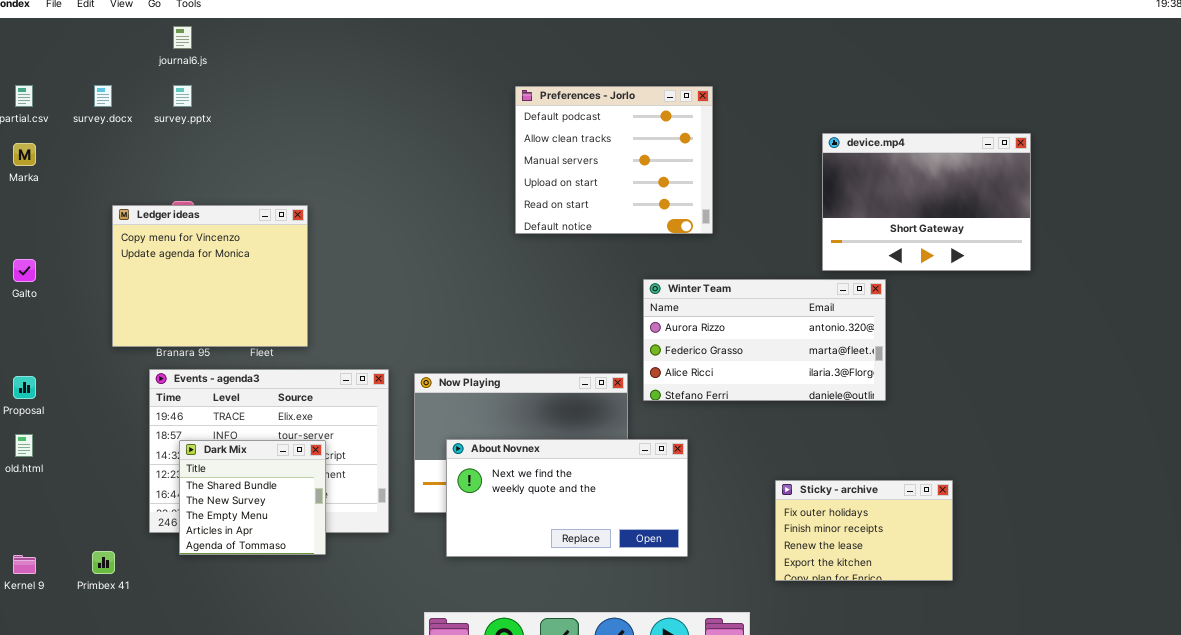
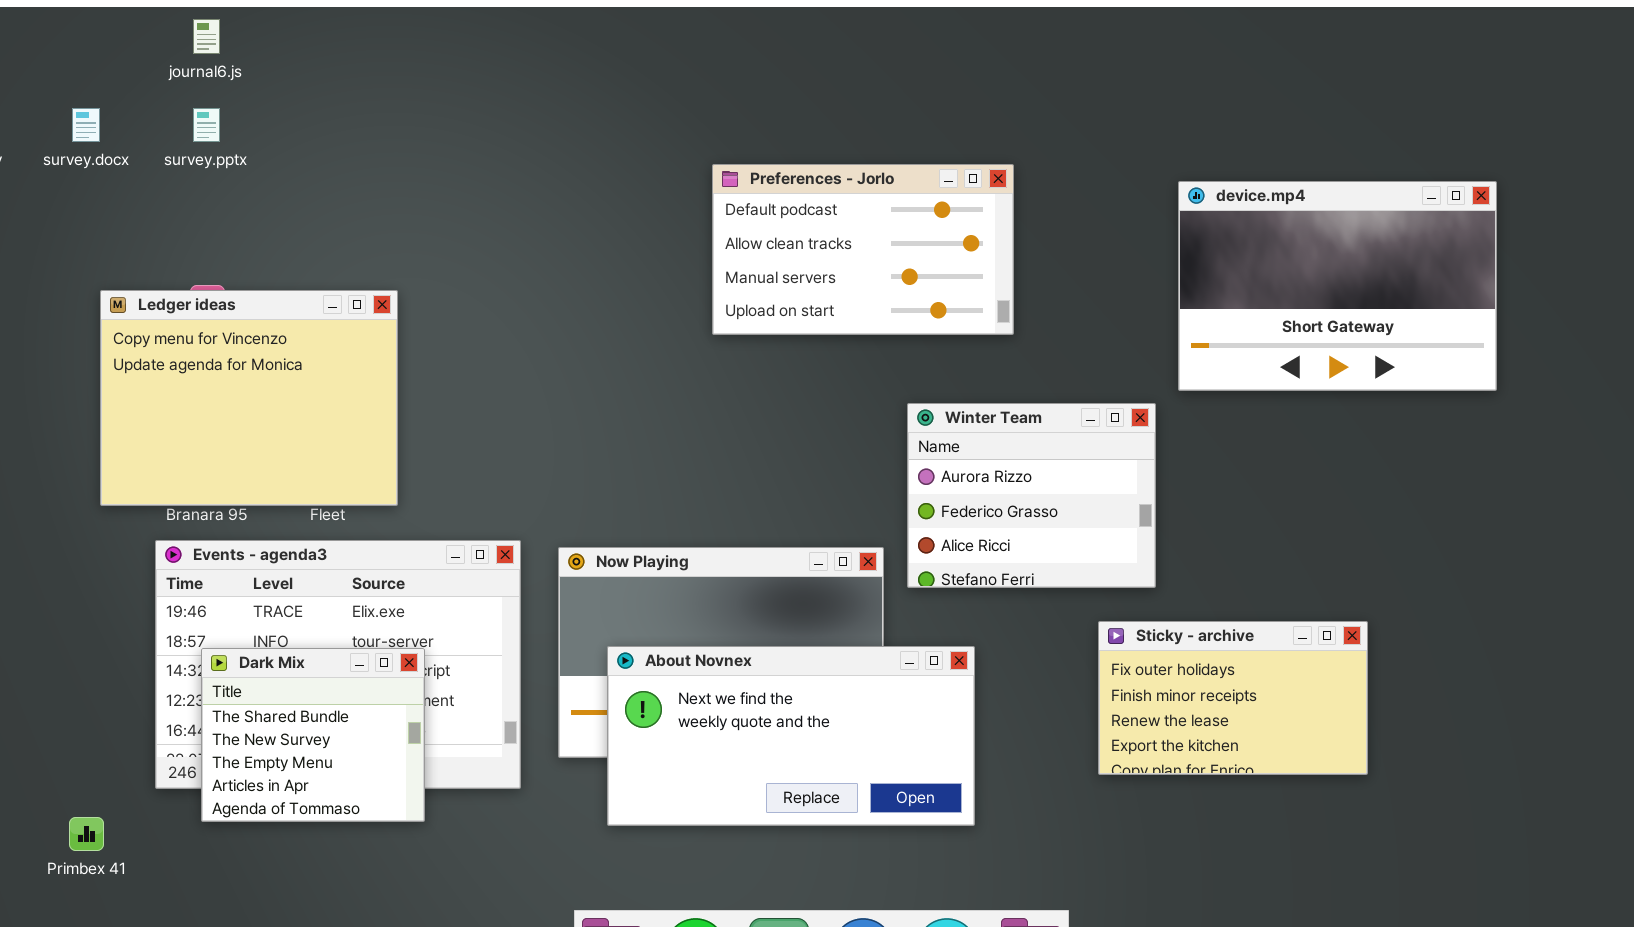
Preferences - Jorlo: [515,86,713,234] -> [712,164,1014,335], resized
Winter Team: [643,279,886,401] -> [907,403,1156,588], resized
Sticky - archive: [775,480,953,581] -> [1098,621,1368,775], moved

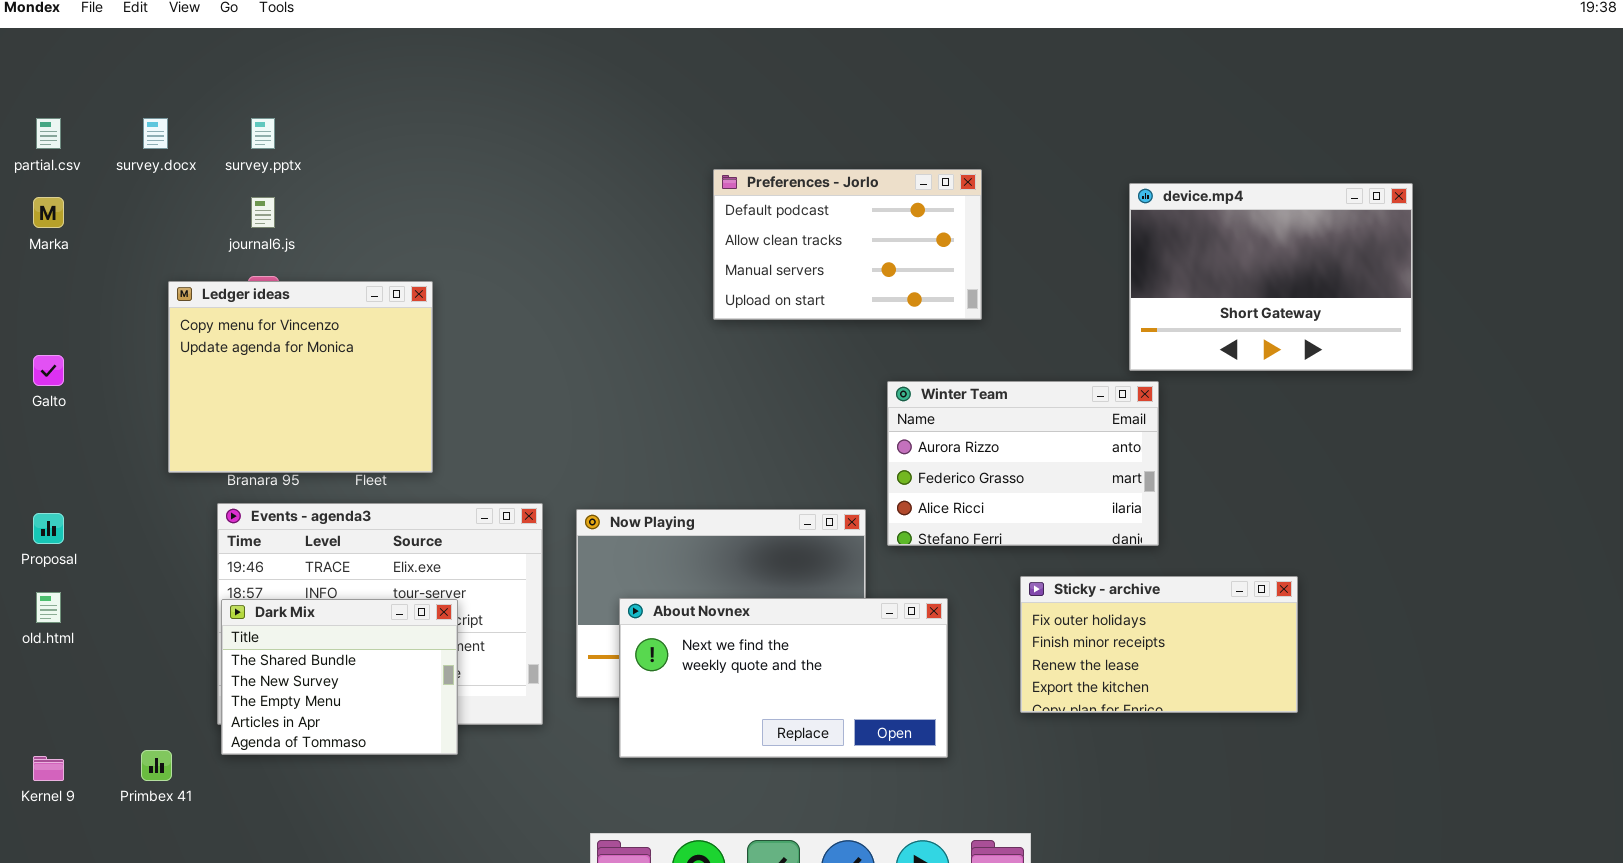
journal6.js: [193,19,220,54] -> [251,197,275,228], moved
Winter Team: [907,403,1156,588] -> [887,381,1159,546], resized
Sticky - archive: [1098,621,1368,775] -> [1020,576,1298,713], resized
Dark Mix: [201,648,425,822] -> [221,599,458,755], resized

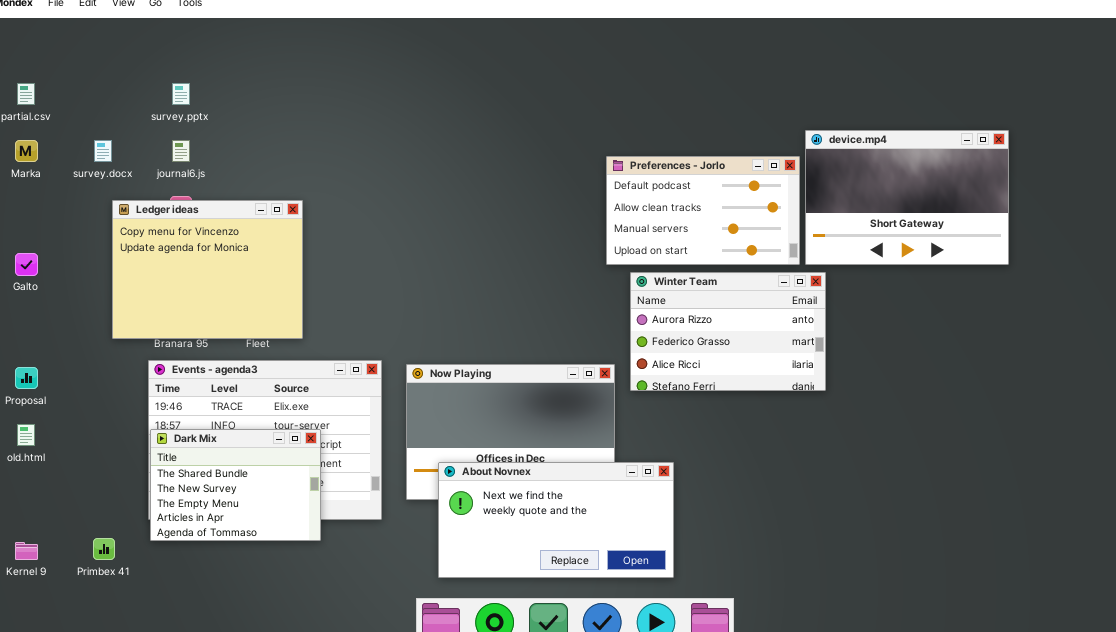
survey.docx: [143,118,168,149] -> [94,140,112,162], moved
Preferences - Jorlo: [713,169,982,320] -> [606,156,800,265], moved
Sticky - archive: [1020,576,1298,713] -> none, closed
About Novnex: [619,598,948,758] -> [438,462,674,578], moved

